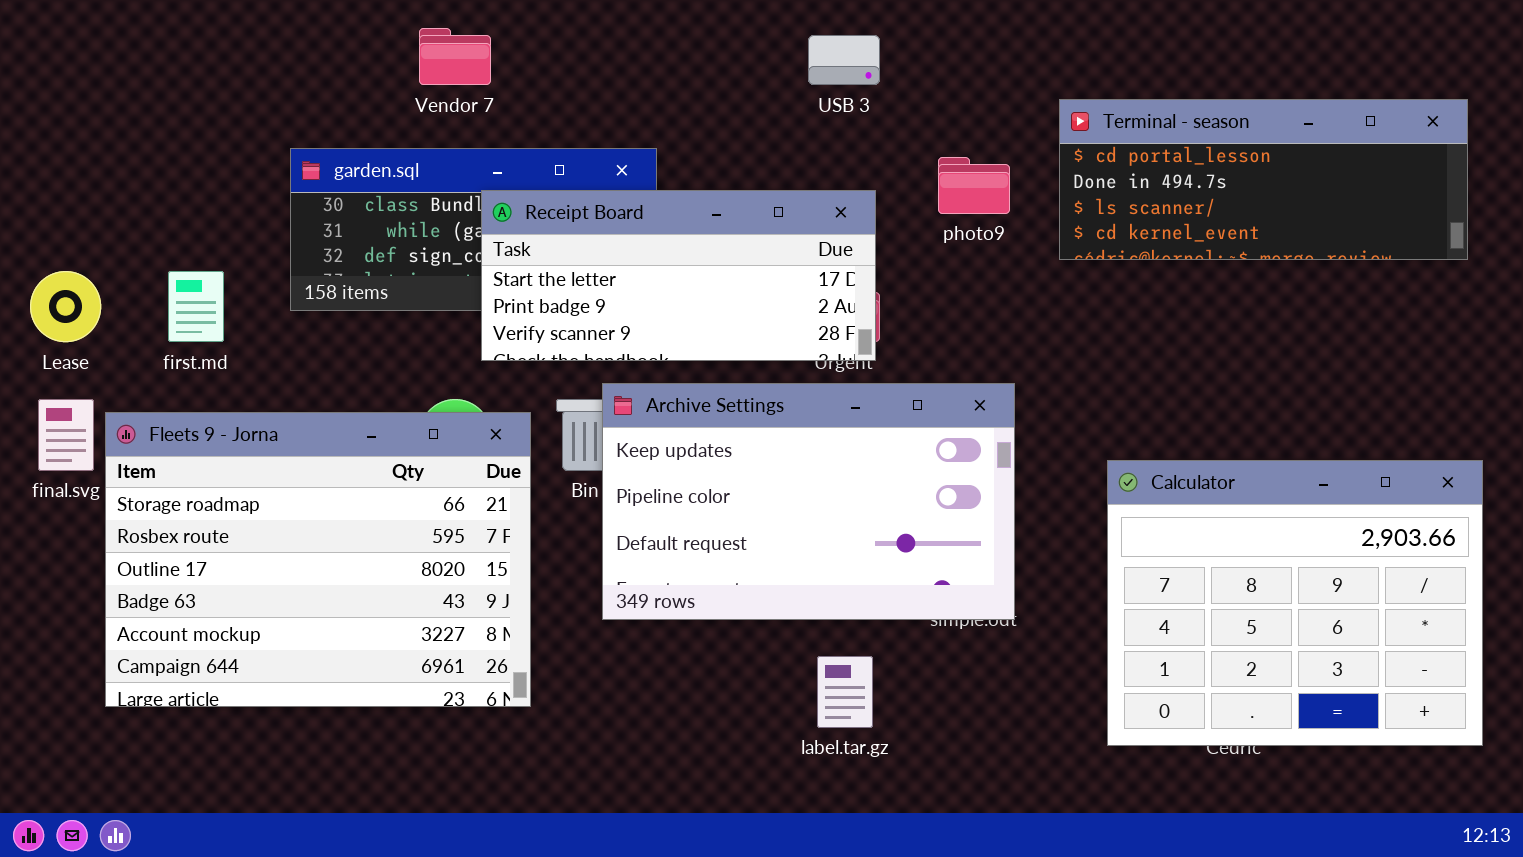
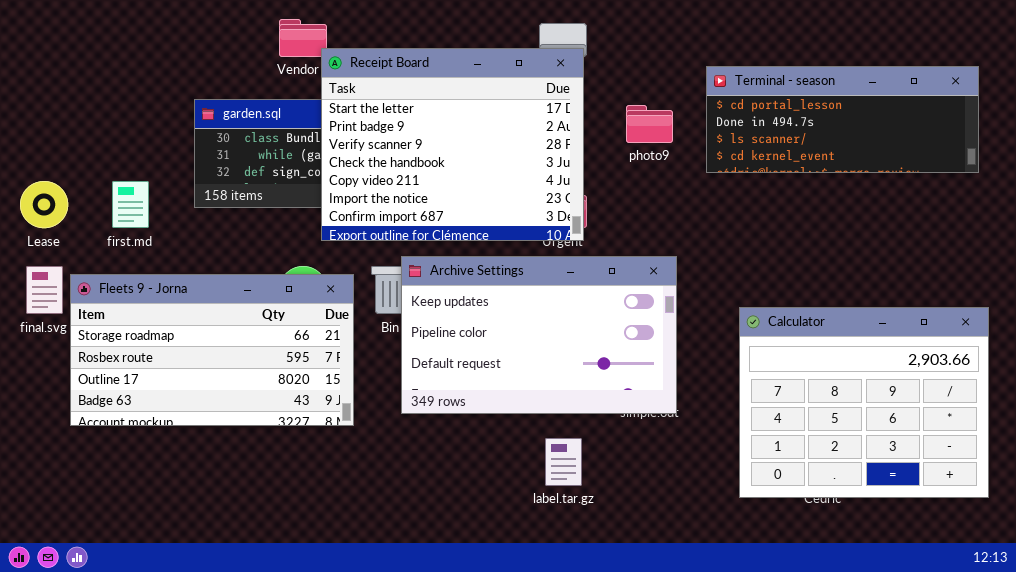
Receipt Board: [481,190,876,361] -> [321,48,584,241], resized
Fleets 9 - Jorna: [105,412,531,707] -> [70,274,354,426], resized

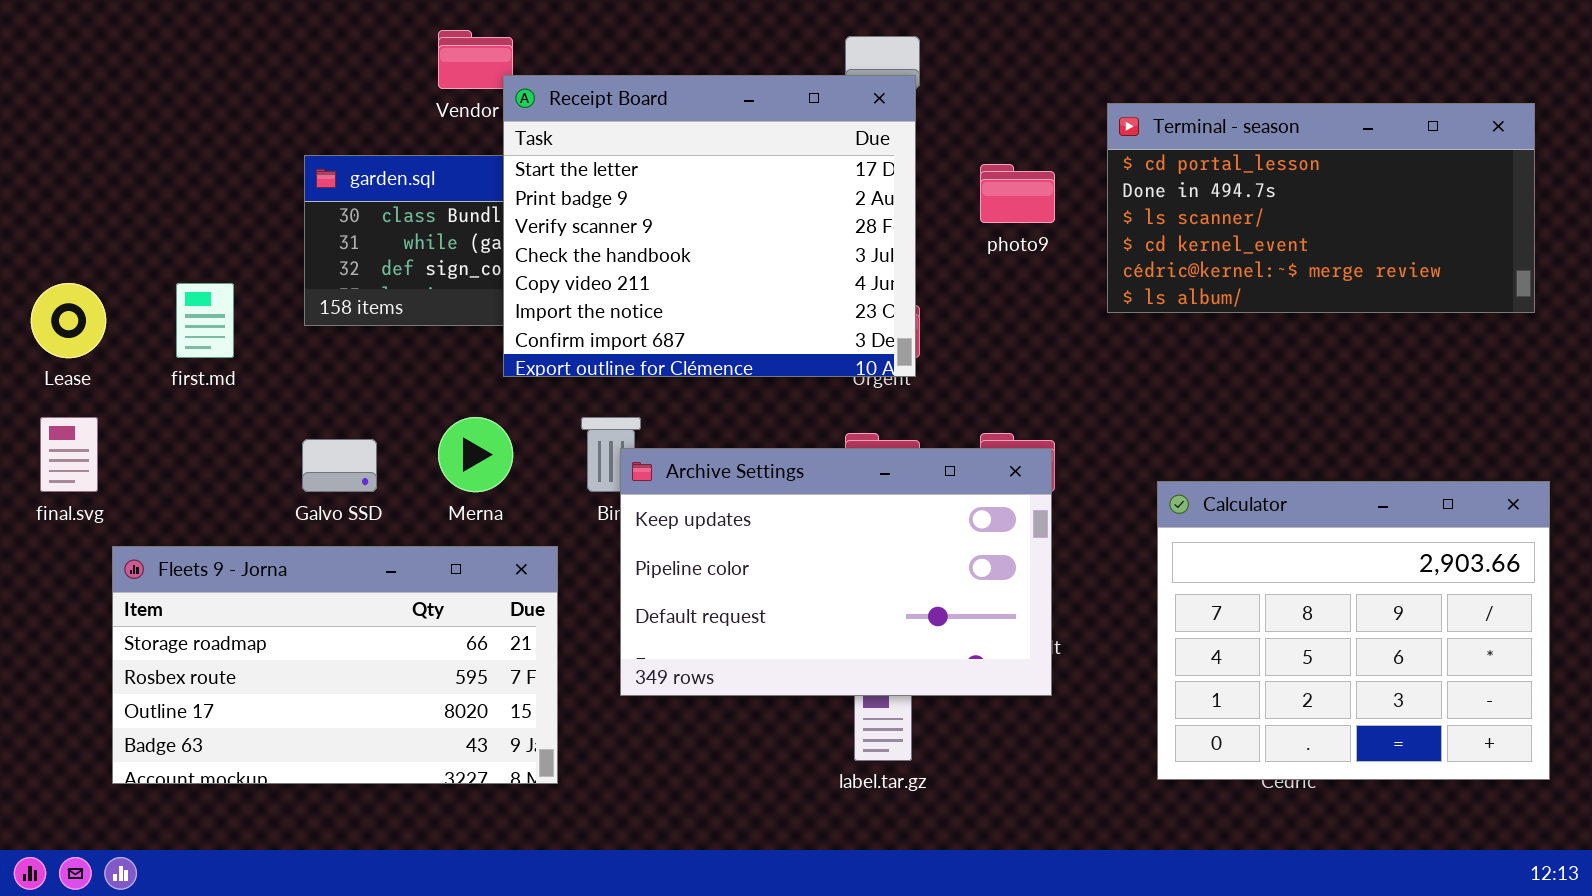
Terminal - season: [706,66,979,173] -> [1107,103,1535,313], resized
Archive Settings: [401,256,677,414] -> [620,448,1052,696], moved
Fleets 9 - Jorna: [70,274,354,426] -> [112,546,558,784], moved

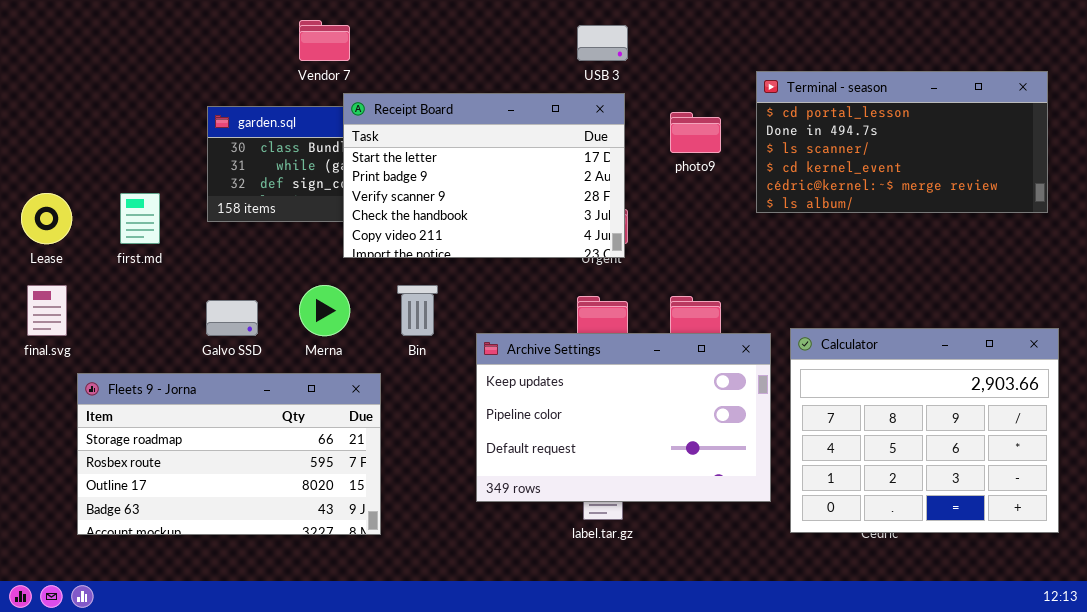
Receipt Board: [503,75,916,377] -> [343,93,625,258], resized
Archive Settings: [620,448,1052,696] -> [476,333,771,502], moved

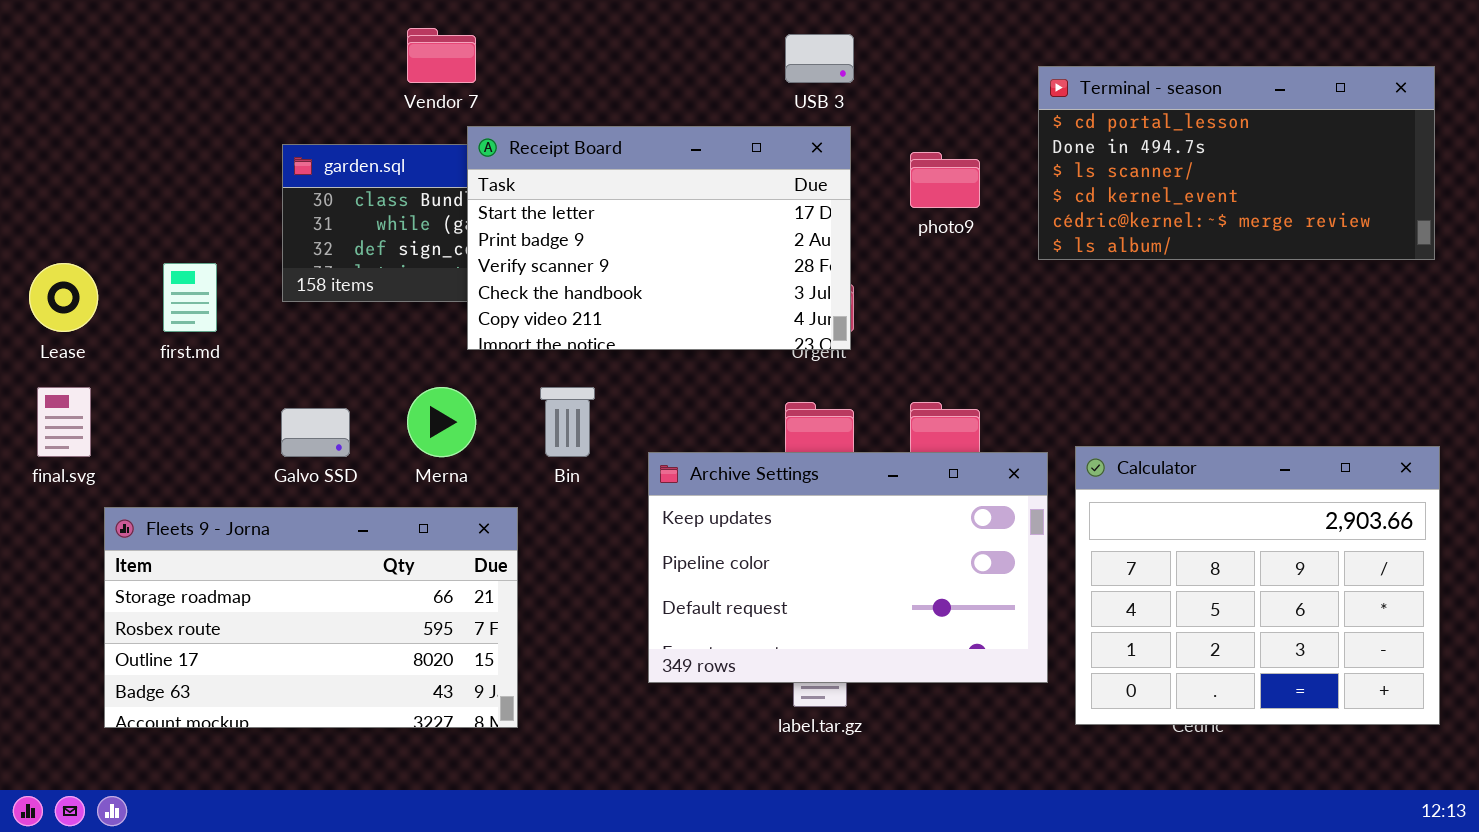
Terminal - season: [756,71,1048,213] -> [1038,66,1435,260], moved

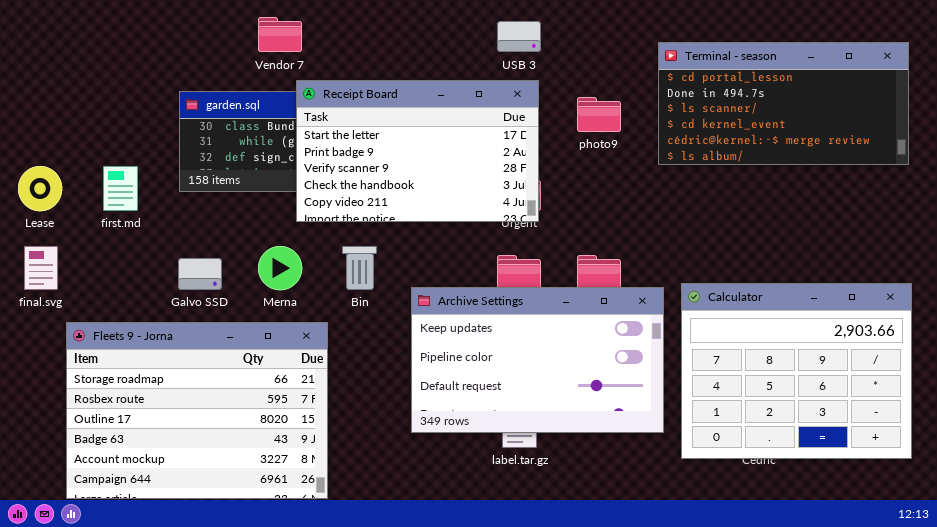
Fleets 9 - Jorna: [104,507,518,728] -> [66,322,328,499], resized

